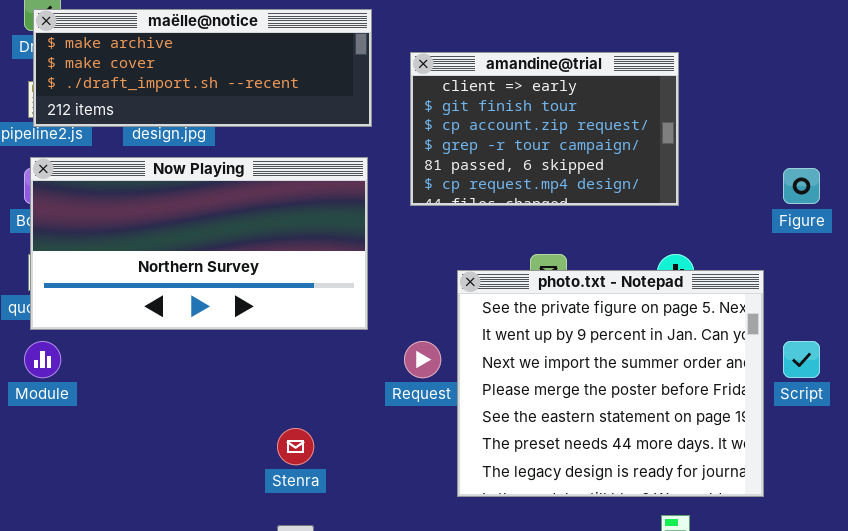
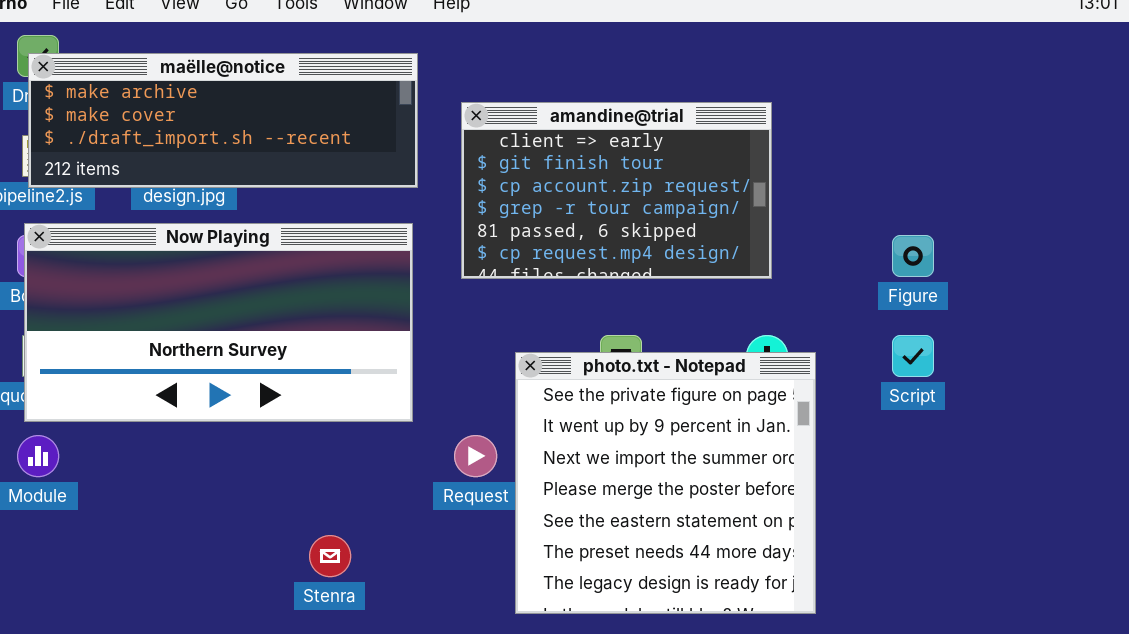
photo.txt - Notepad: [457,270,764,497] -> [515,352,816,614], resized
Script: [783,341,820,378] -> [892,335,934,377], moved

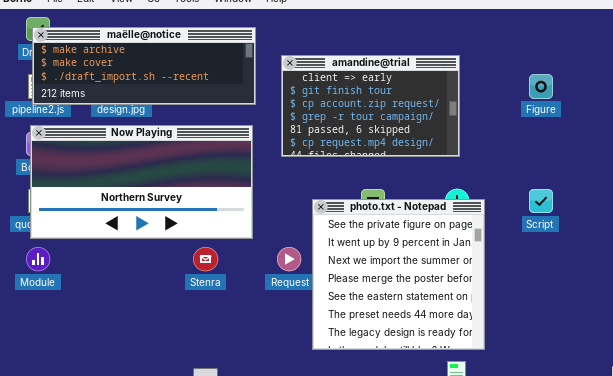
Figure: [892,235,934,277] -> [529,74,553,99], moved
Stenra: [309,535,351,577] -> [193,247,218,271], moved

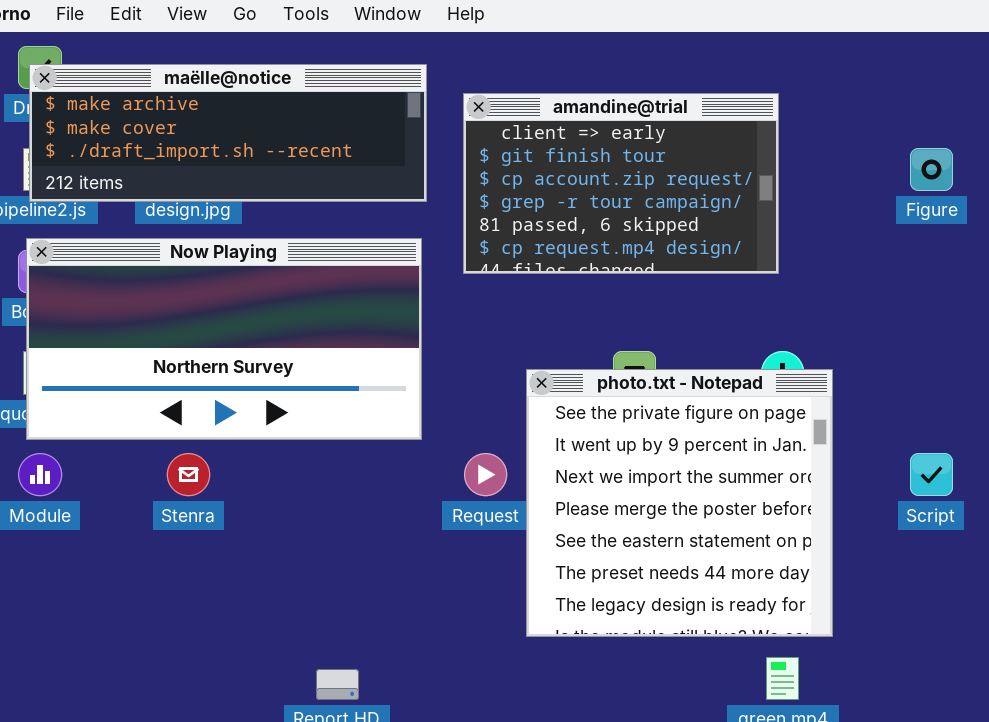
amandine@trial: [281,55,460,157] -> [463,93,779,274], moved
Script: [529,189,553,213] -> [910,453,953,496], moved
Stenra: [193,247,218,271] -> [167,453,210,496], moved

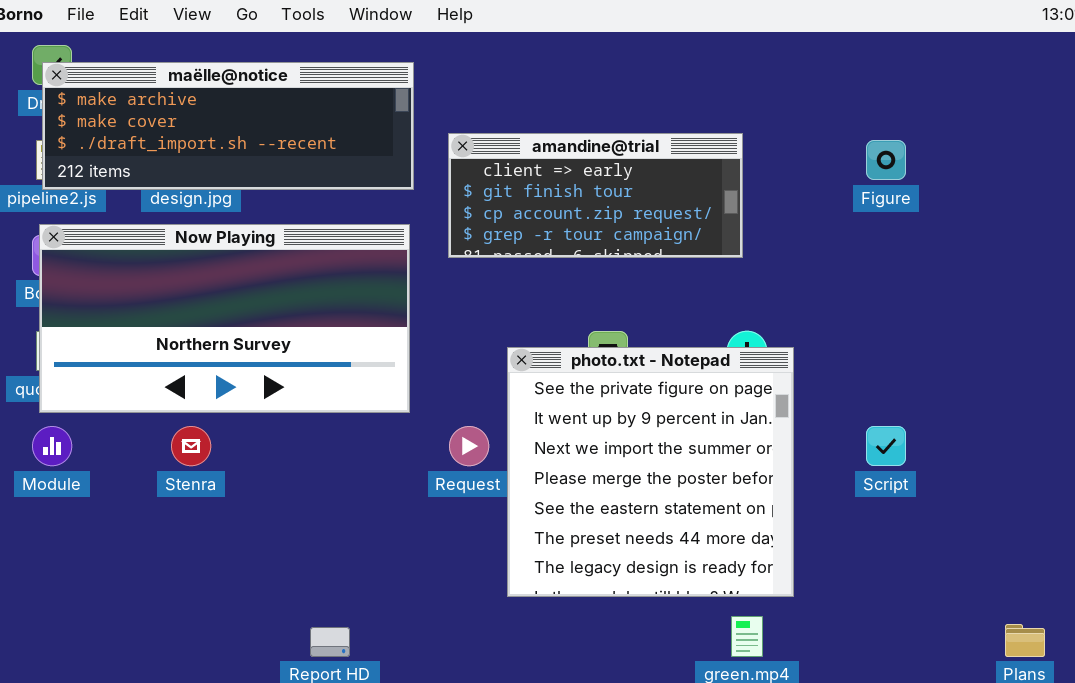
amandine@trial: [463,93,779,274] -> [448,133,743,258], resized

